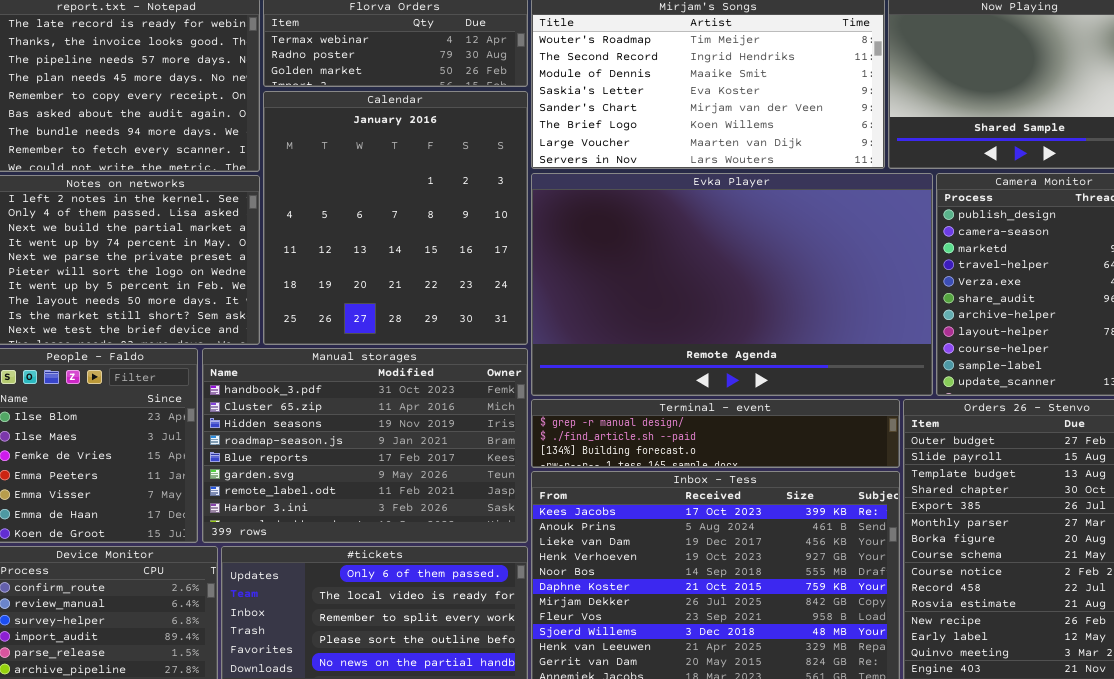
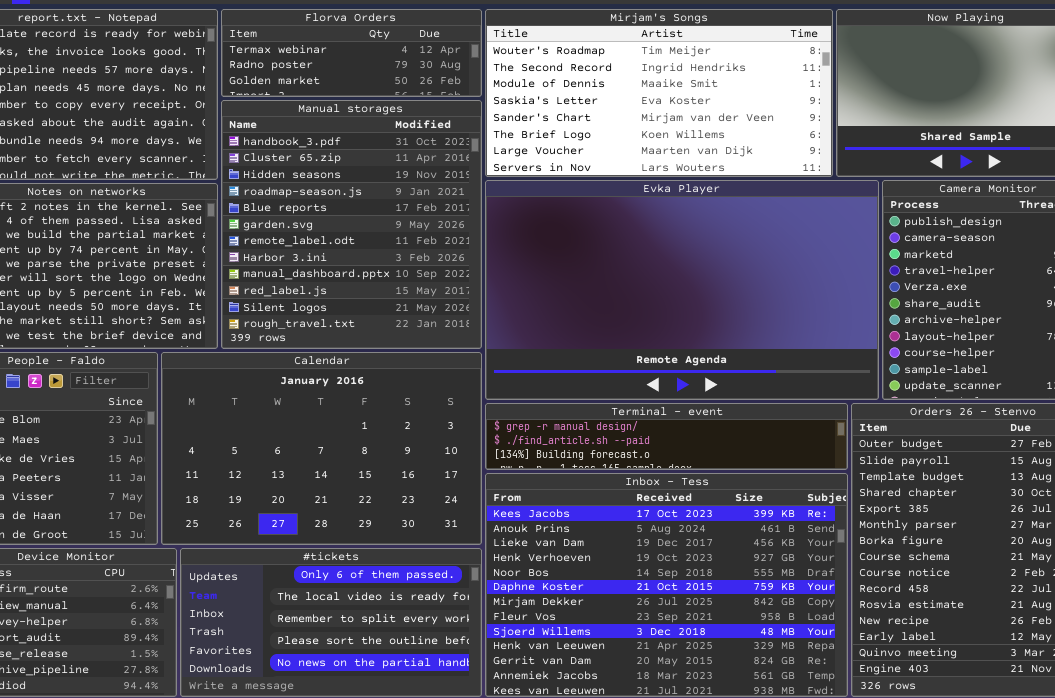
Calendar: [263,91,528,345] -> [161,352,482,545], moved, resized
Manual storages: [202,348,528,543] -> [221,100,482,349], moved, resized

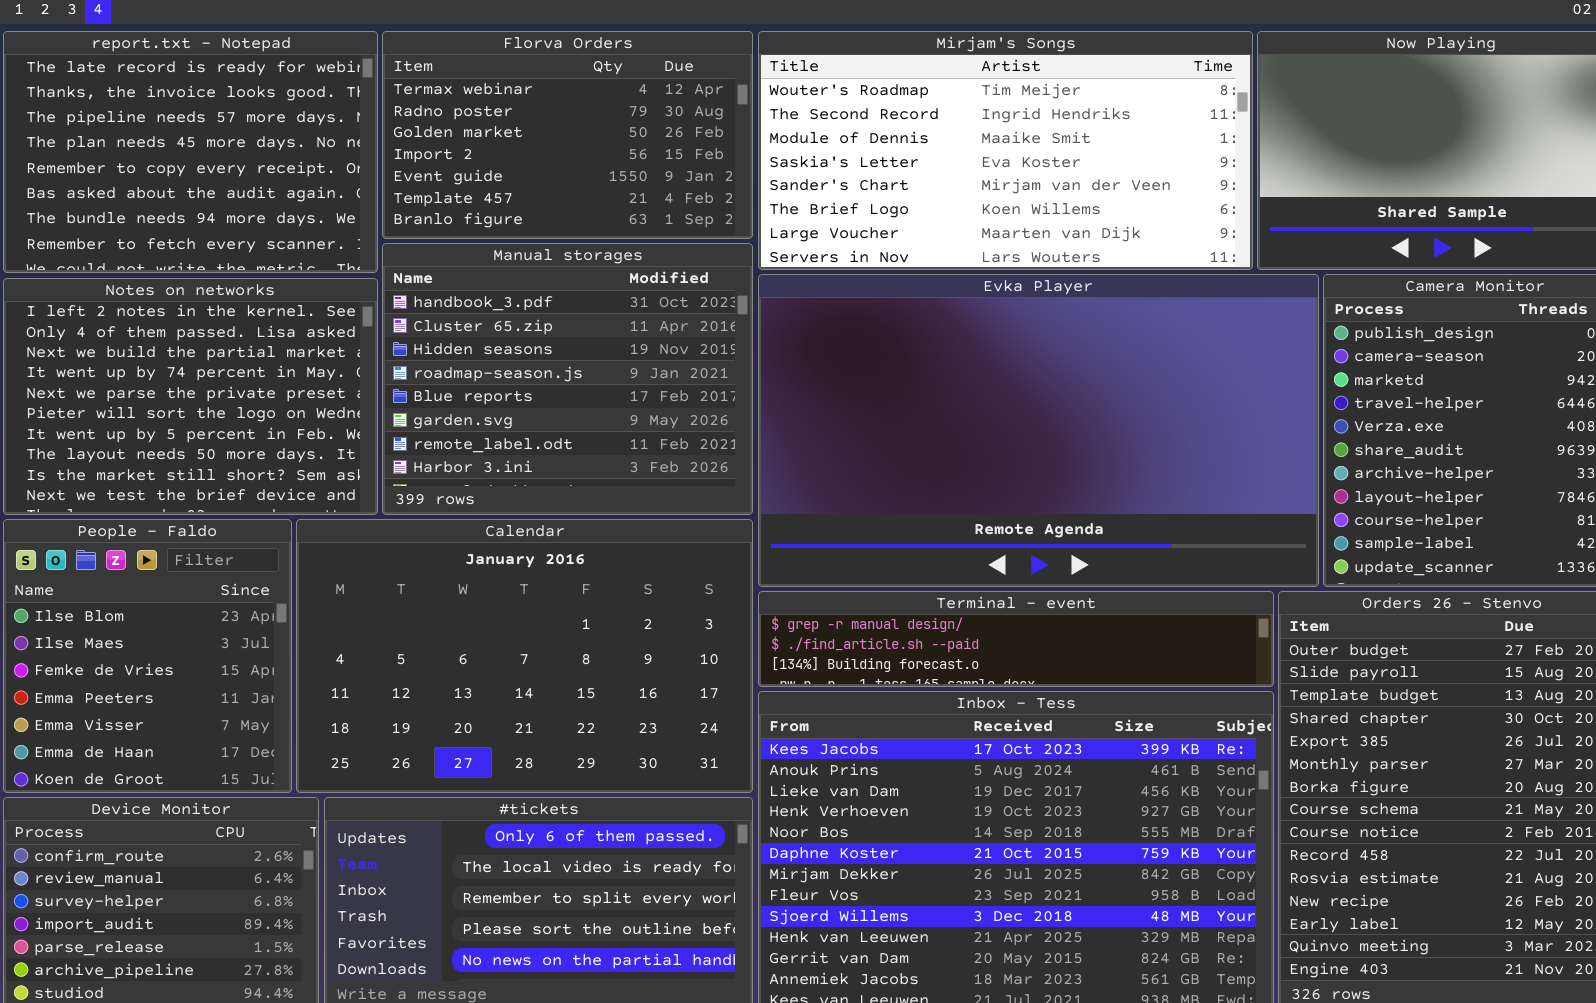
Florva Orders: [221,9,482,97] -> [382,31,753,239], resized
Manual storages: [221,100,482,349] -> [382,243,753,515], resized

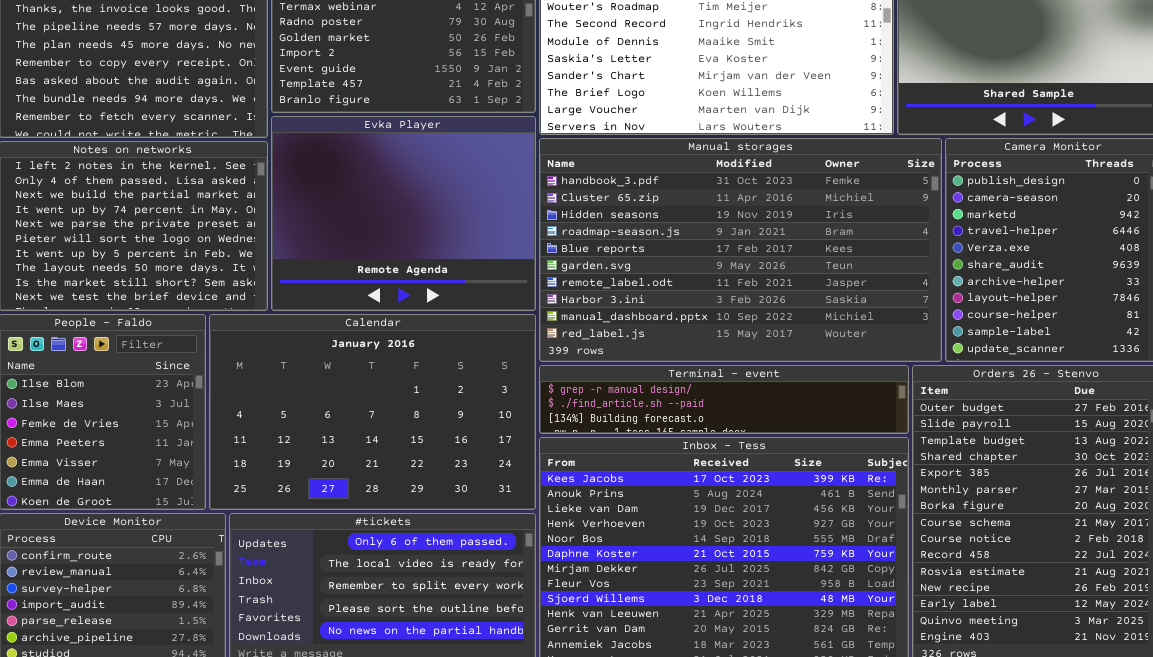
Manual storages: [382,243,753,515] -> [539,138,942,362], moved, resized
Evka Player: [758,274,1319,587] -> [271,116,536,311], moved, resized

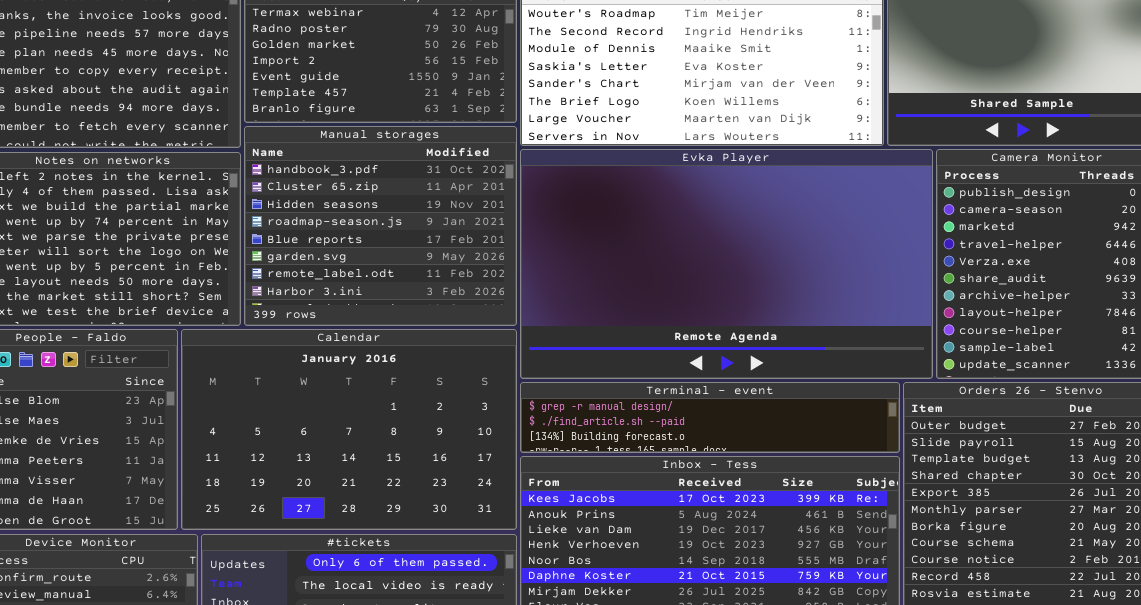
Evka Player: [271,116,536,311] -> [520,149,933,379], moved, resized
Manual storages: [539,138,942,362] -> [244,126,517,326], moved, resized

